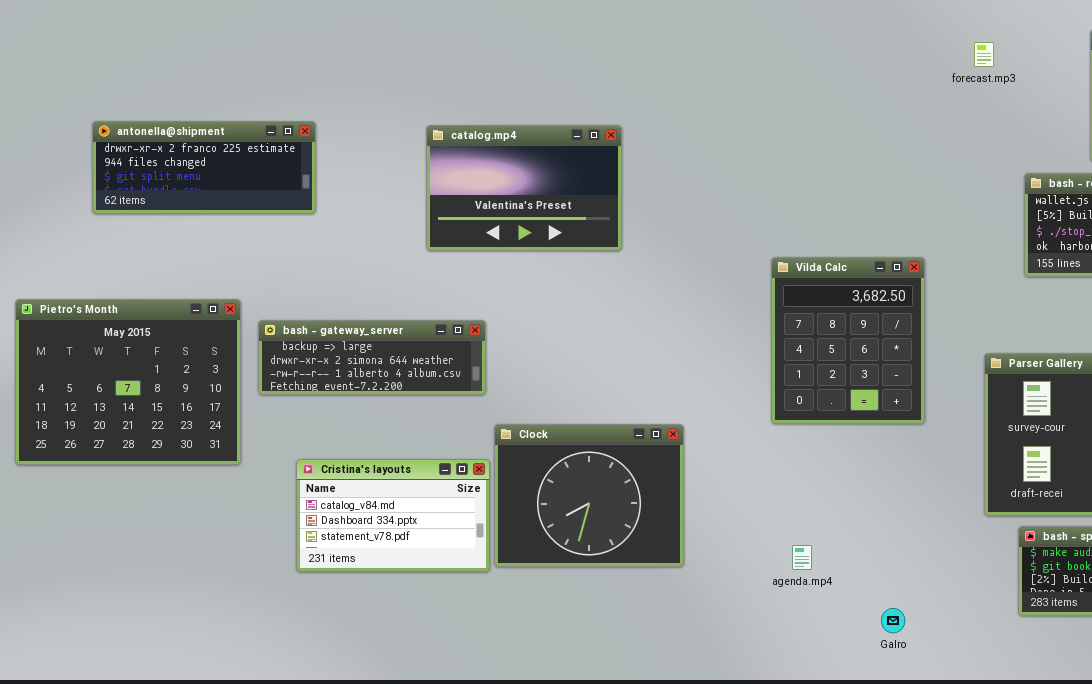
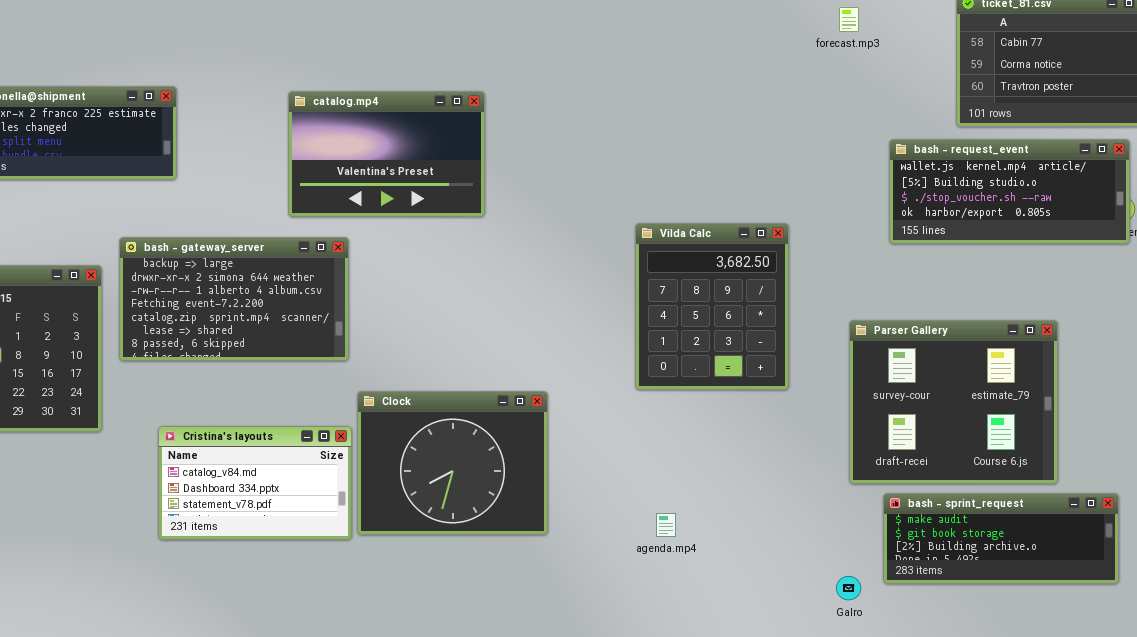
bash - gateway_server: [258,320,486,395] -> [119,237,349,361], resized
Galro: [881,608,905,633] -> [836,576,861,600], moved

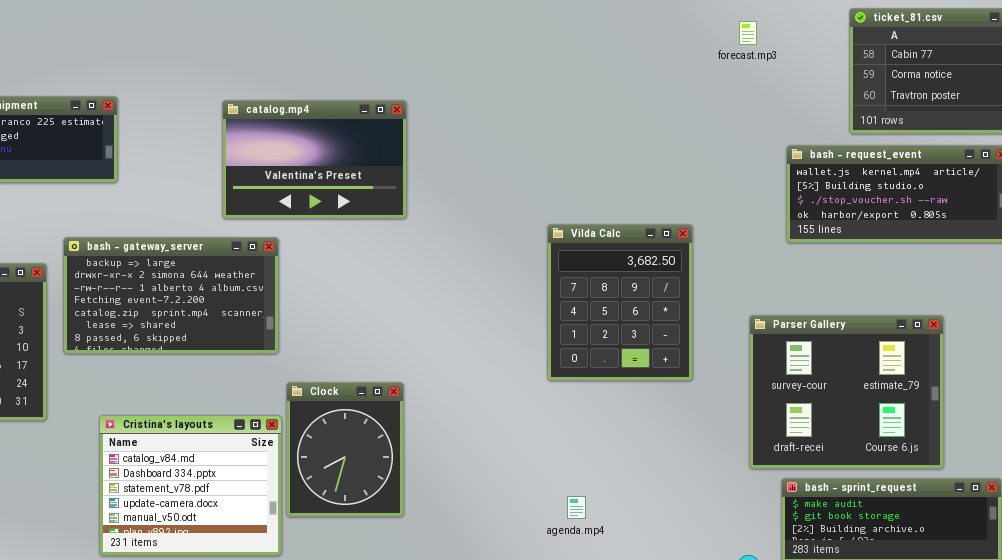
Clock: [357,391,548,535] -> [286,382,404,517], resized
Cristina's layouts: [158,426,352,540] -> [99,415,282,556], resized

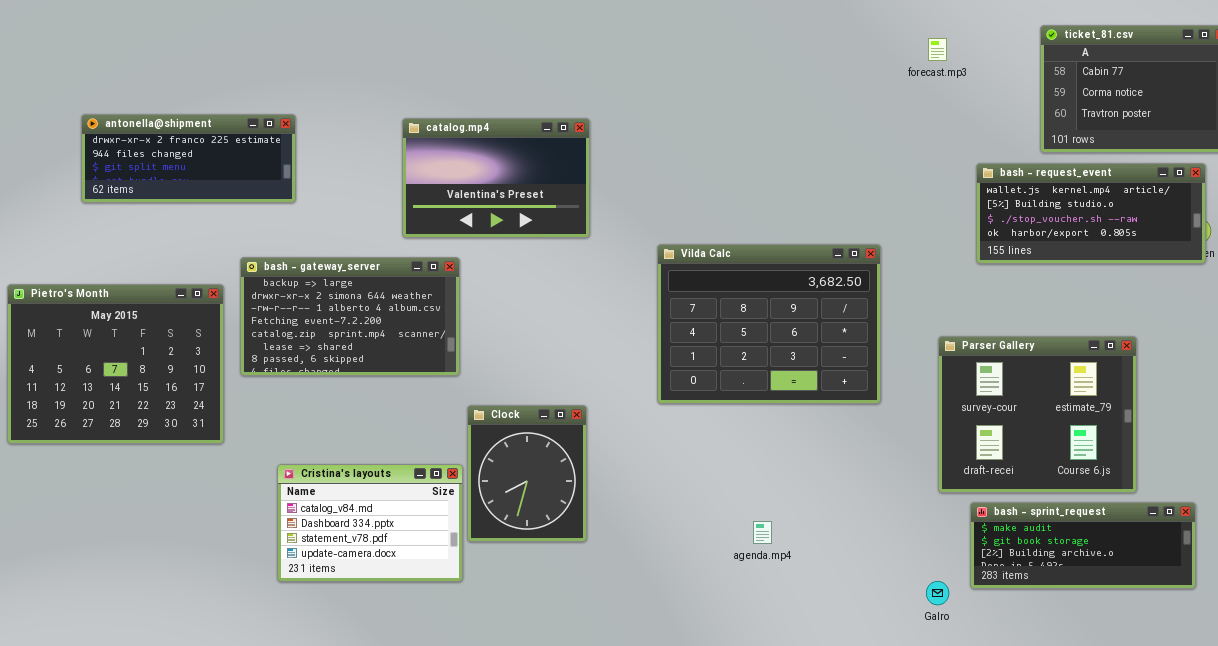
Vilda Calc: [547,224,693,381] -> [657,244,881,404], resized
Cristina's layouts: [99,415,282,556] -> [277,464,463,582], resized

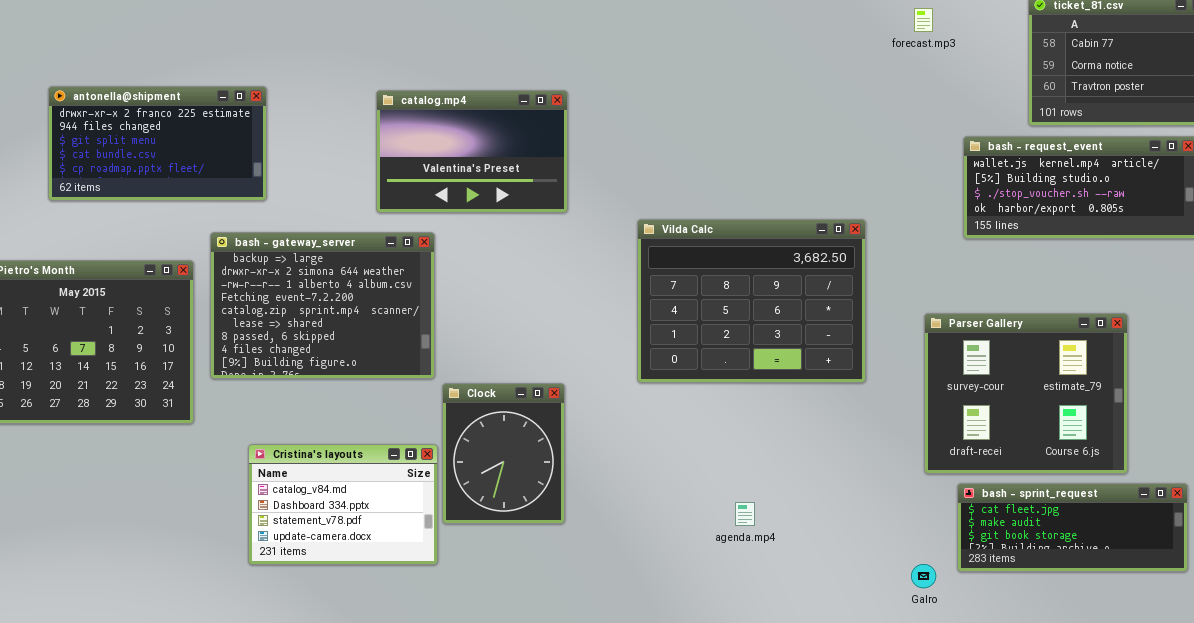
antonella@shipment: [81,114,296,203] -> [48,86,267,201], resized
bash - gateway_server: [240,257,460,376] -> [210,232,435,379], resized
bash - sprint_request: [970,502,1196,589] -> [957,483,1188,572], scrolled up 1 row

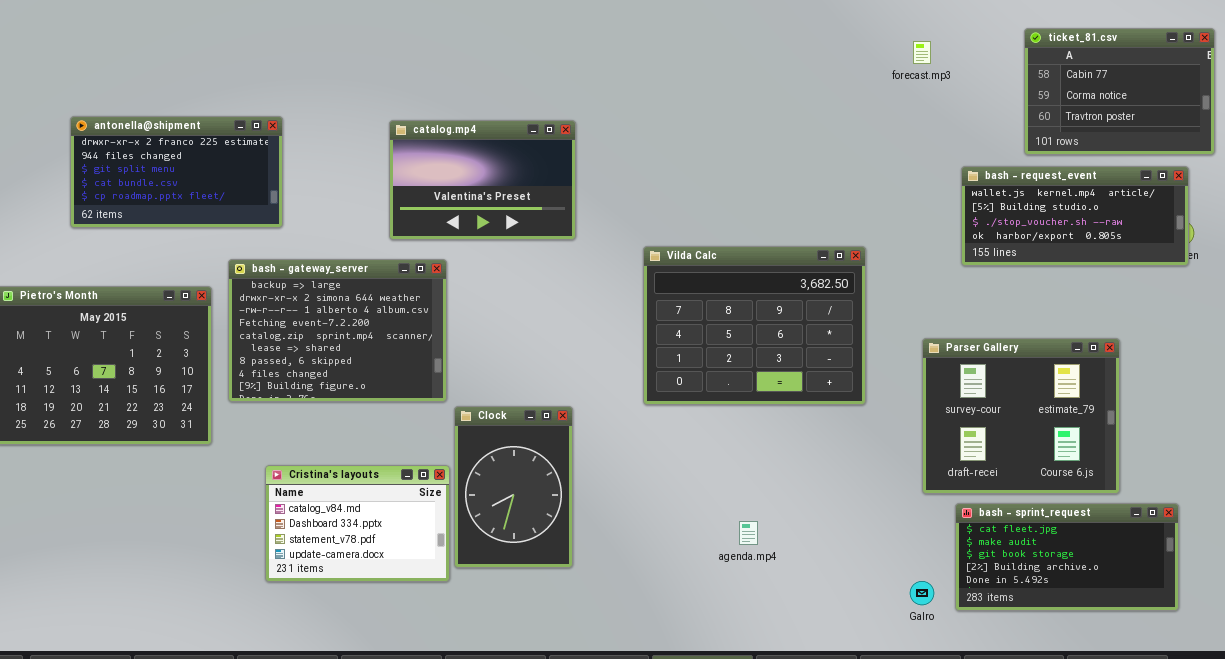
Clock: [442,383,565,524] -> [454,406,573,568], resized
bash - sprint_request: [957,483,1188,572] -> [955,503,1179,611], resized

